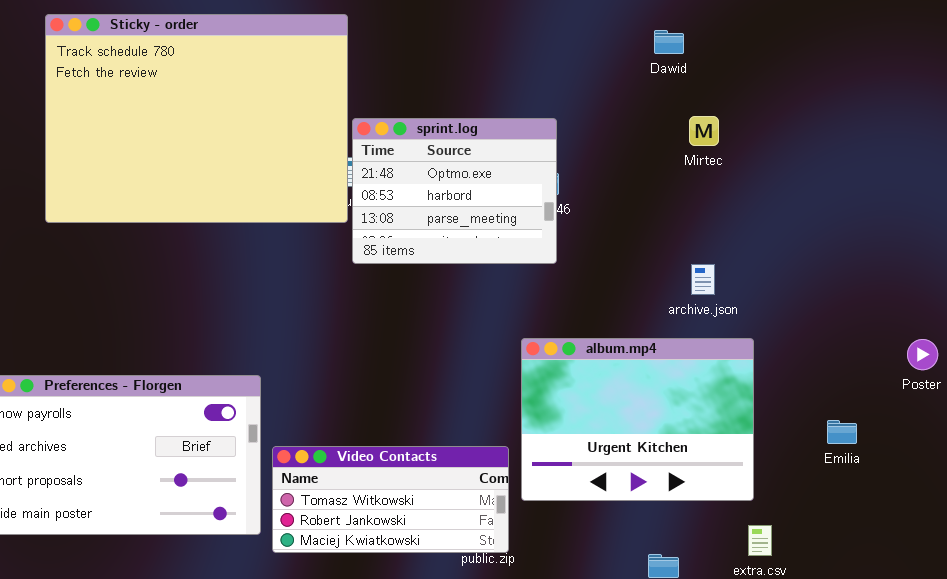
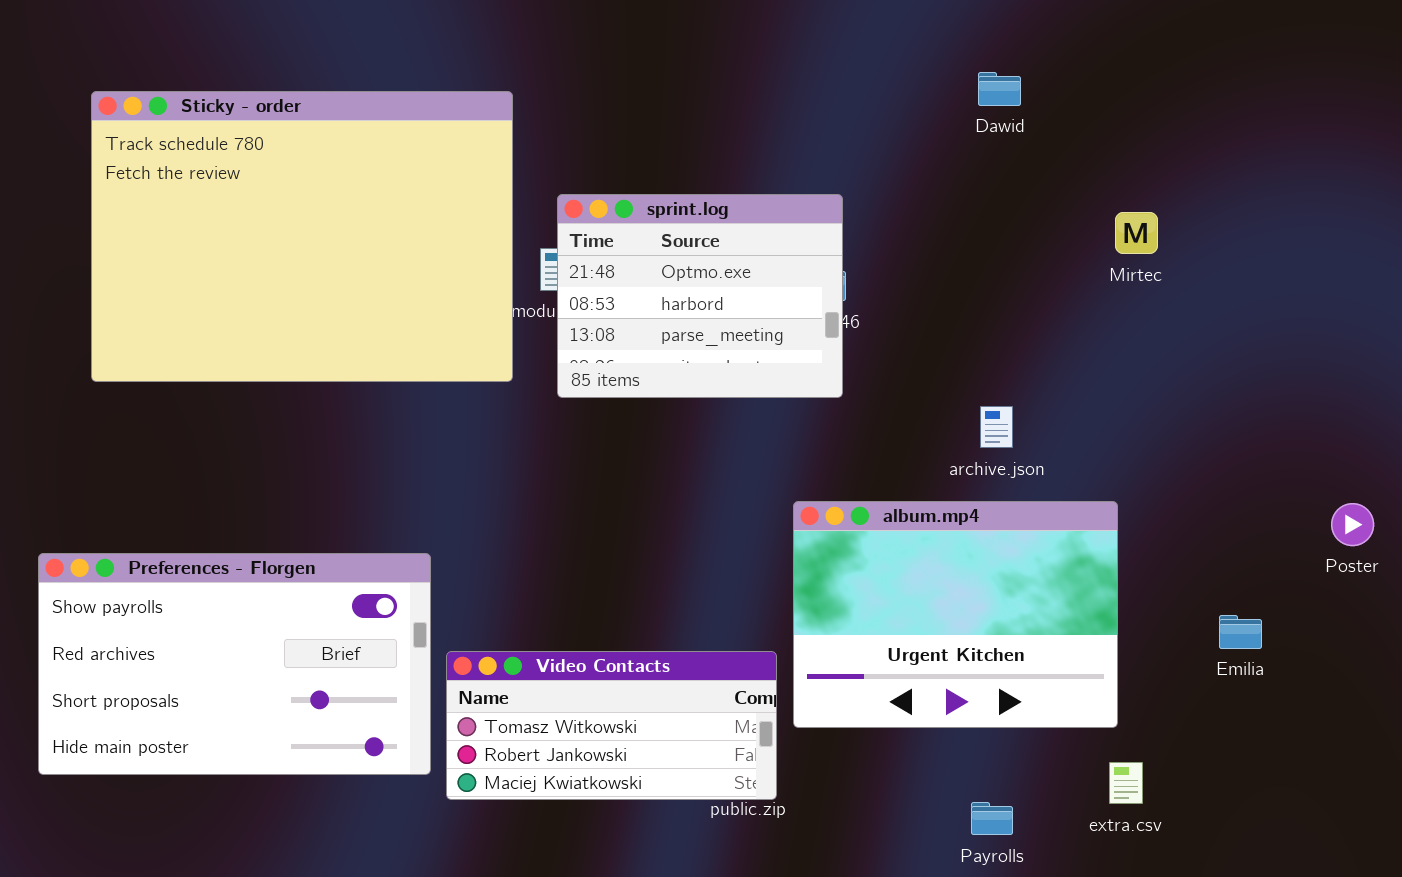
Sticky - order: [45,14,348,223] -> [91,91,513,382], moved
Mirtec: [689,116,719,146] -> [1115,212,1158,254], moved
archive.json: [691,264,715,295] -> [980,406,1013,448], moved

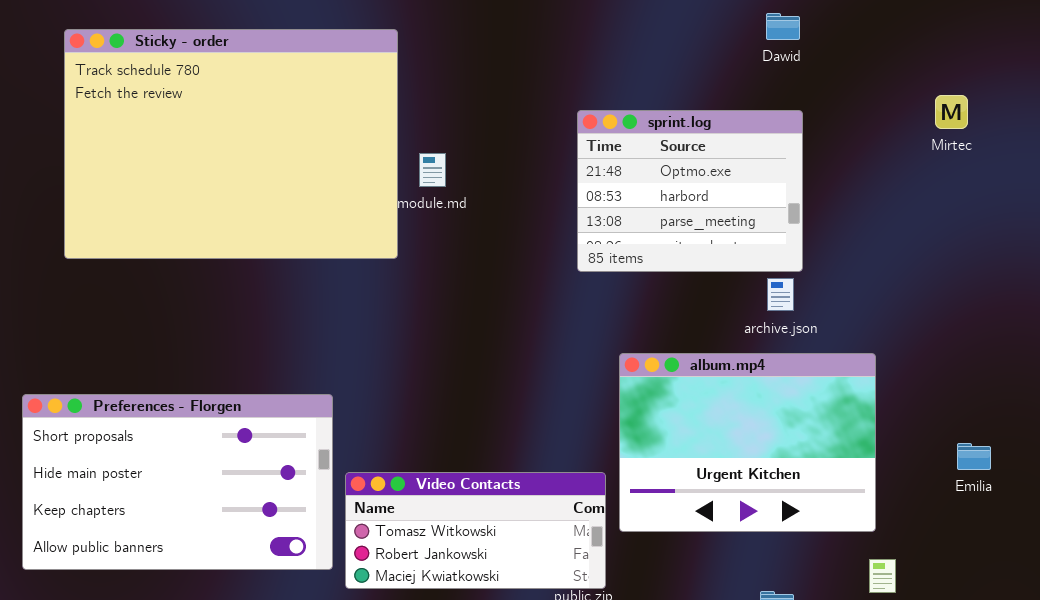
sprint.log: [557,194,843,398] -> [577,110,803,272], moved
Mirtec: [1115,212,1158,254] -> [935,95,968,129], moved
Preferences - Florgen: [38,553,431,775] -> [22,394,333,570], scrolled down 2 rows

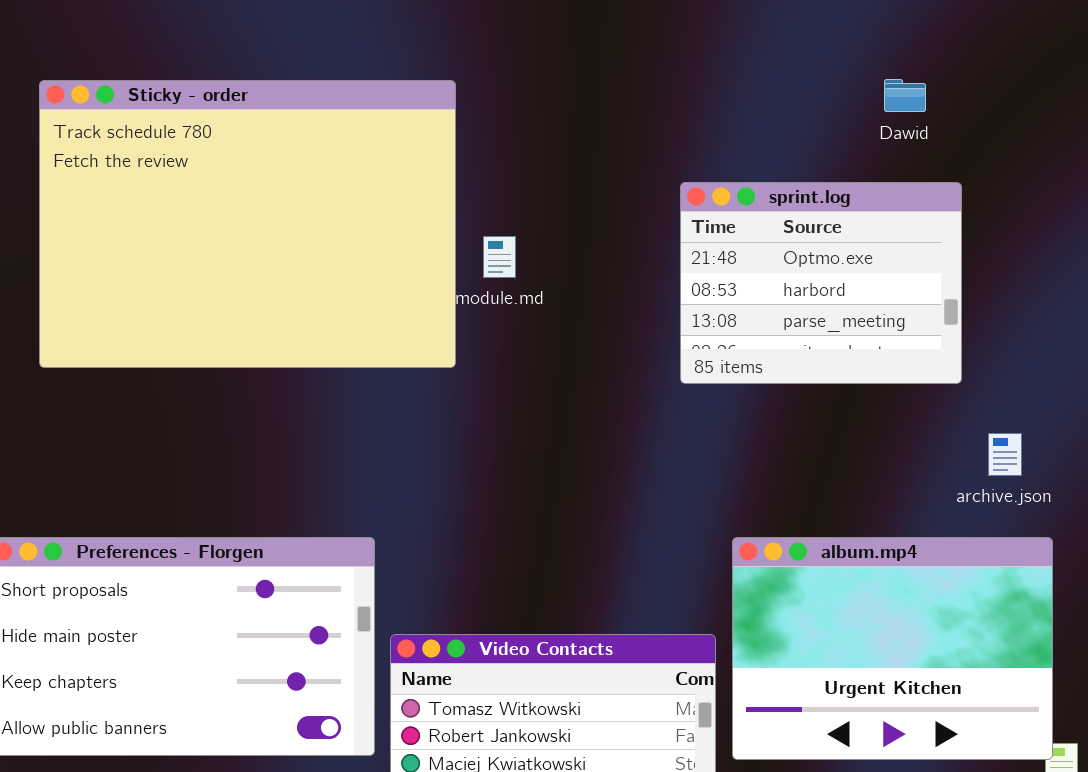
Dawid: [766,13,800,40] -> [884,79,926,112], moved
archive.json: [767,278,794,311] -> [988,433,1022,476], moved
album.mp4: [619,353,876,532] -> [732,537,1053,760], moved

